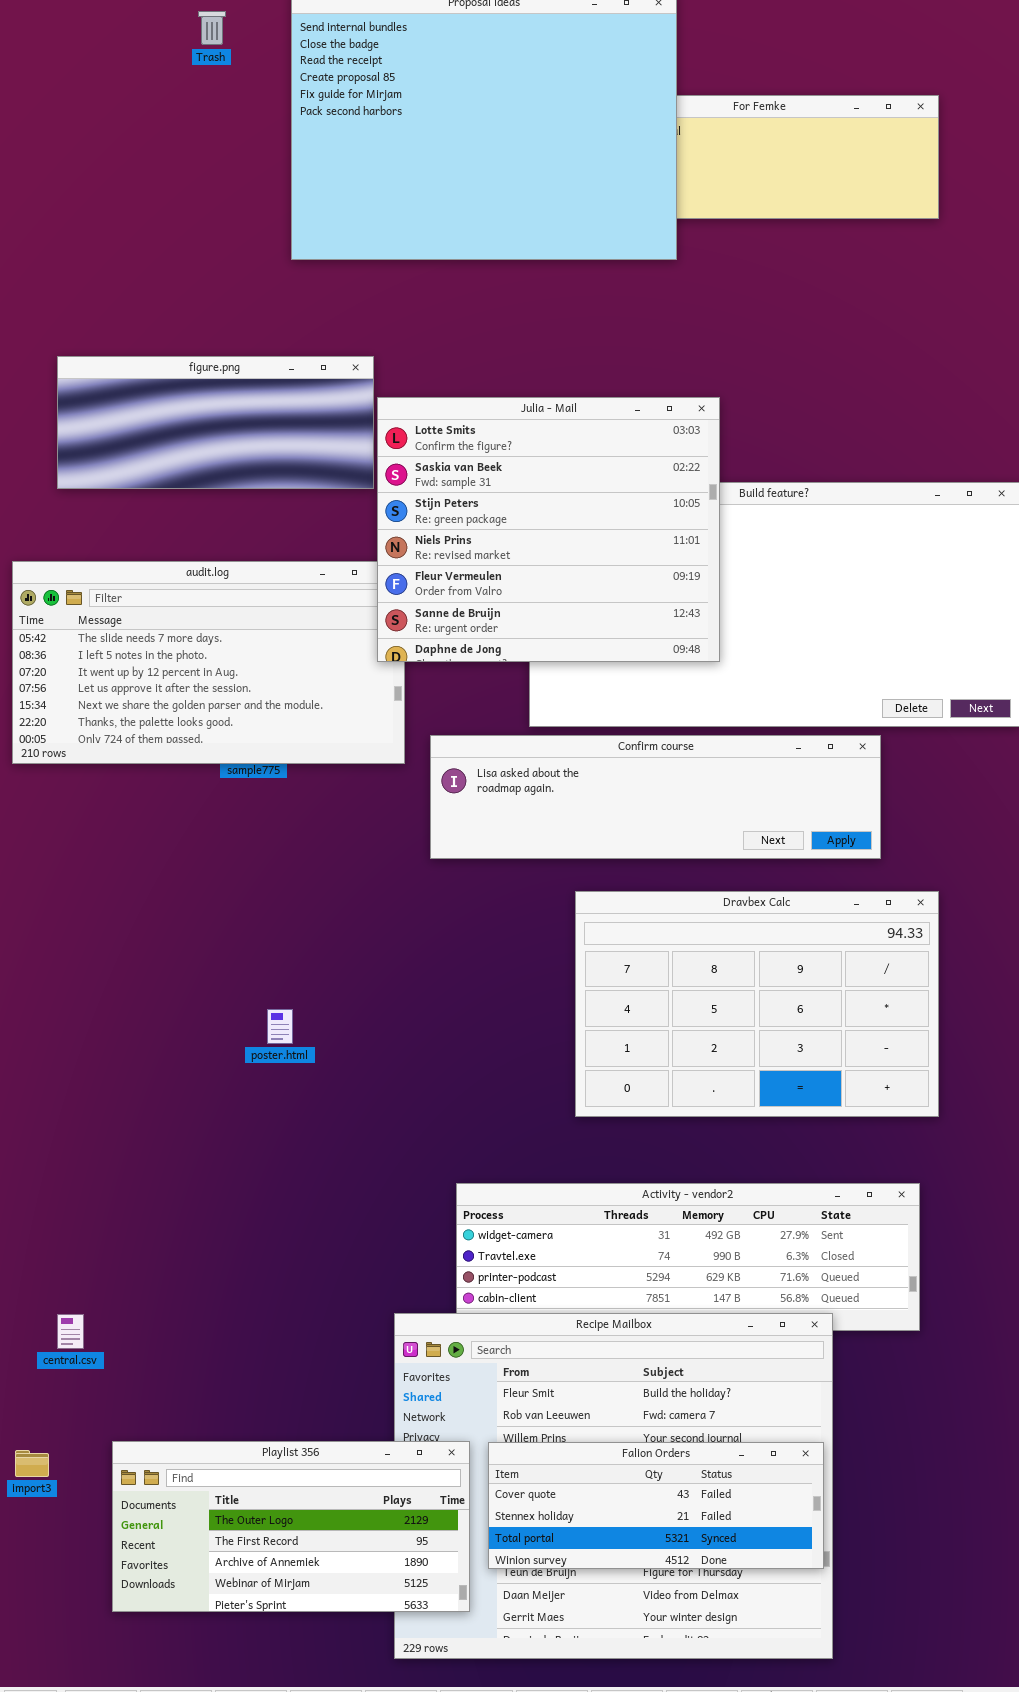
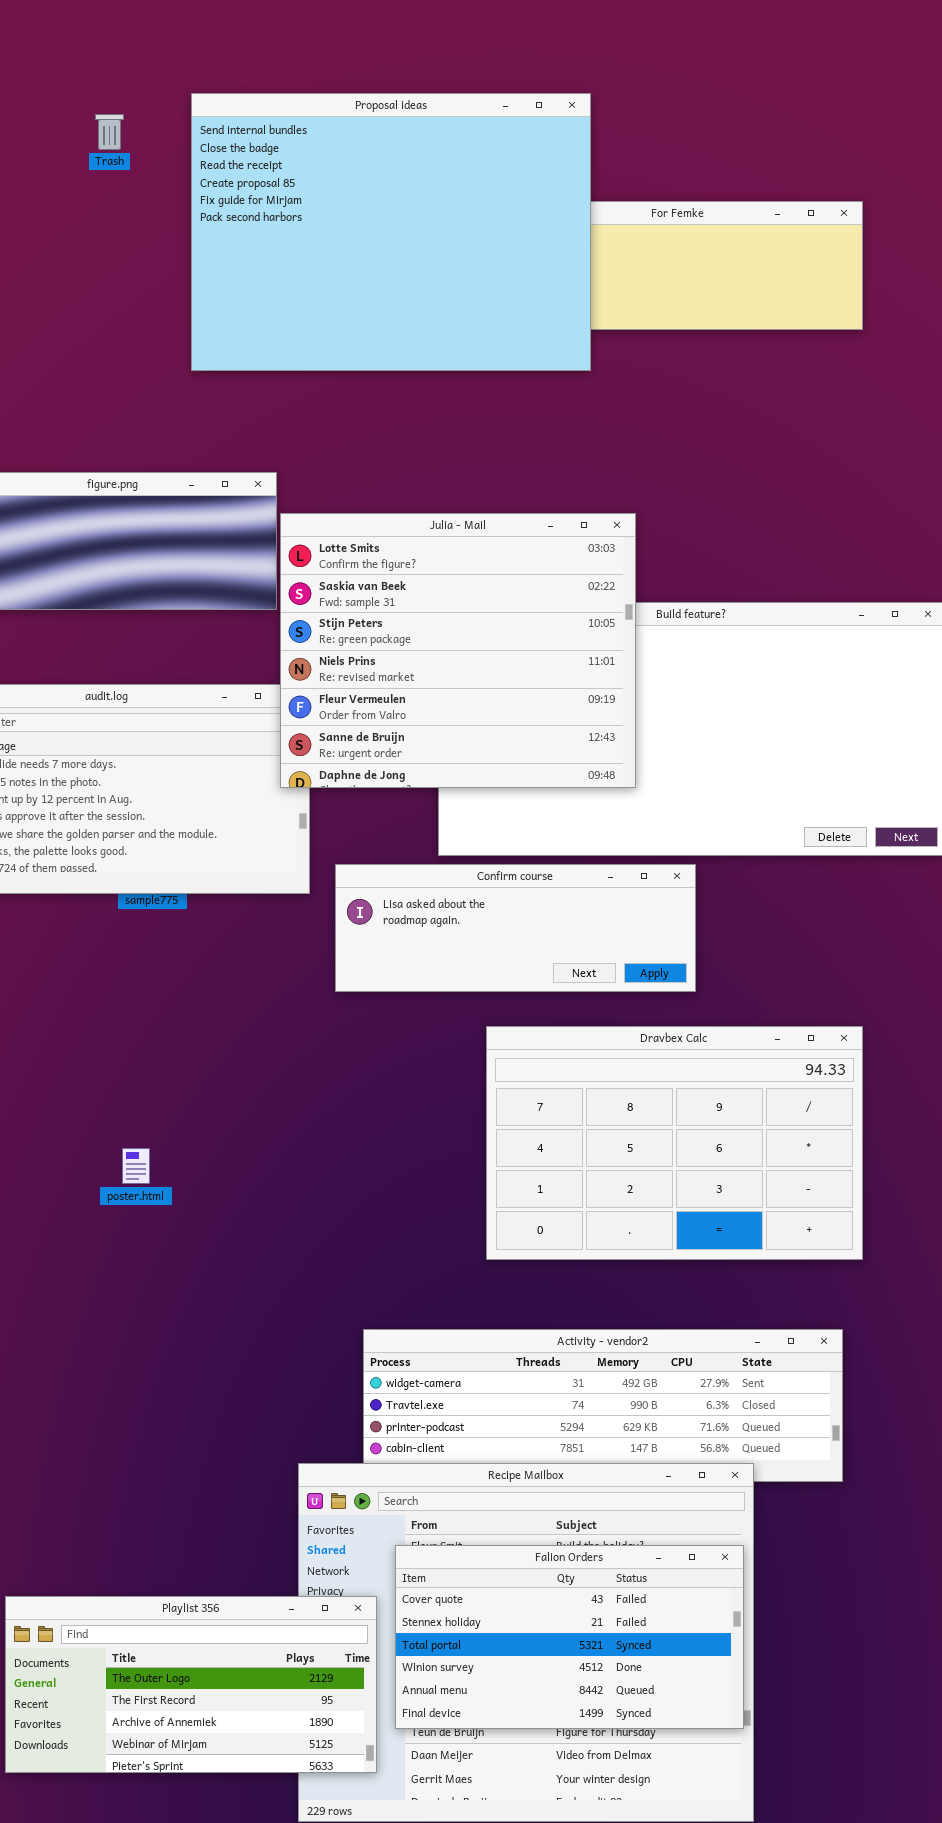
Confirm course: [430,735,881,859] -> [335,864,696,992], resized
poster.html: [267,1009,293,1044] -> [122,1148,150,1184], moved
Falion Orders: [488,1442,824,1569] -> [395,1545,744,1729], resized

